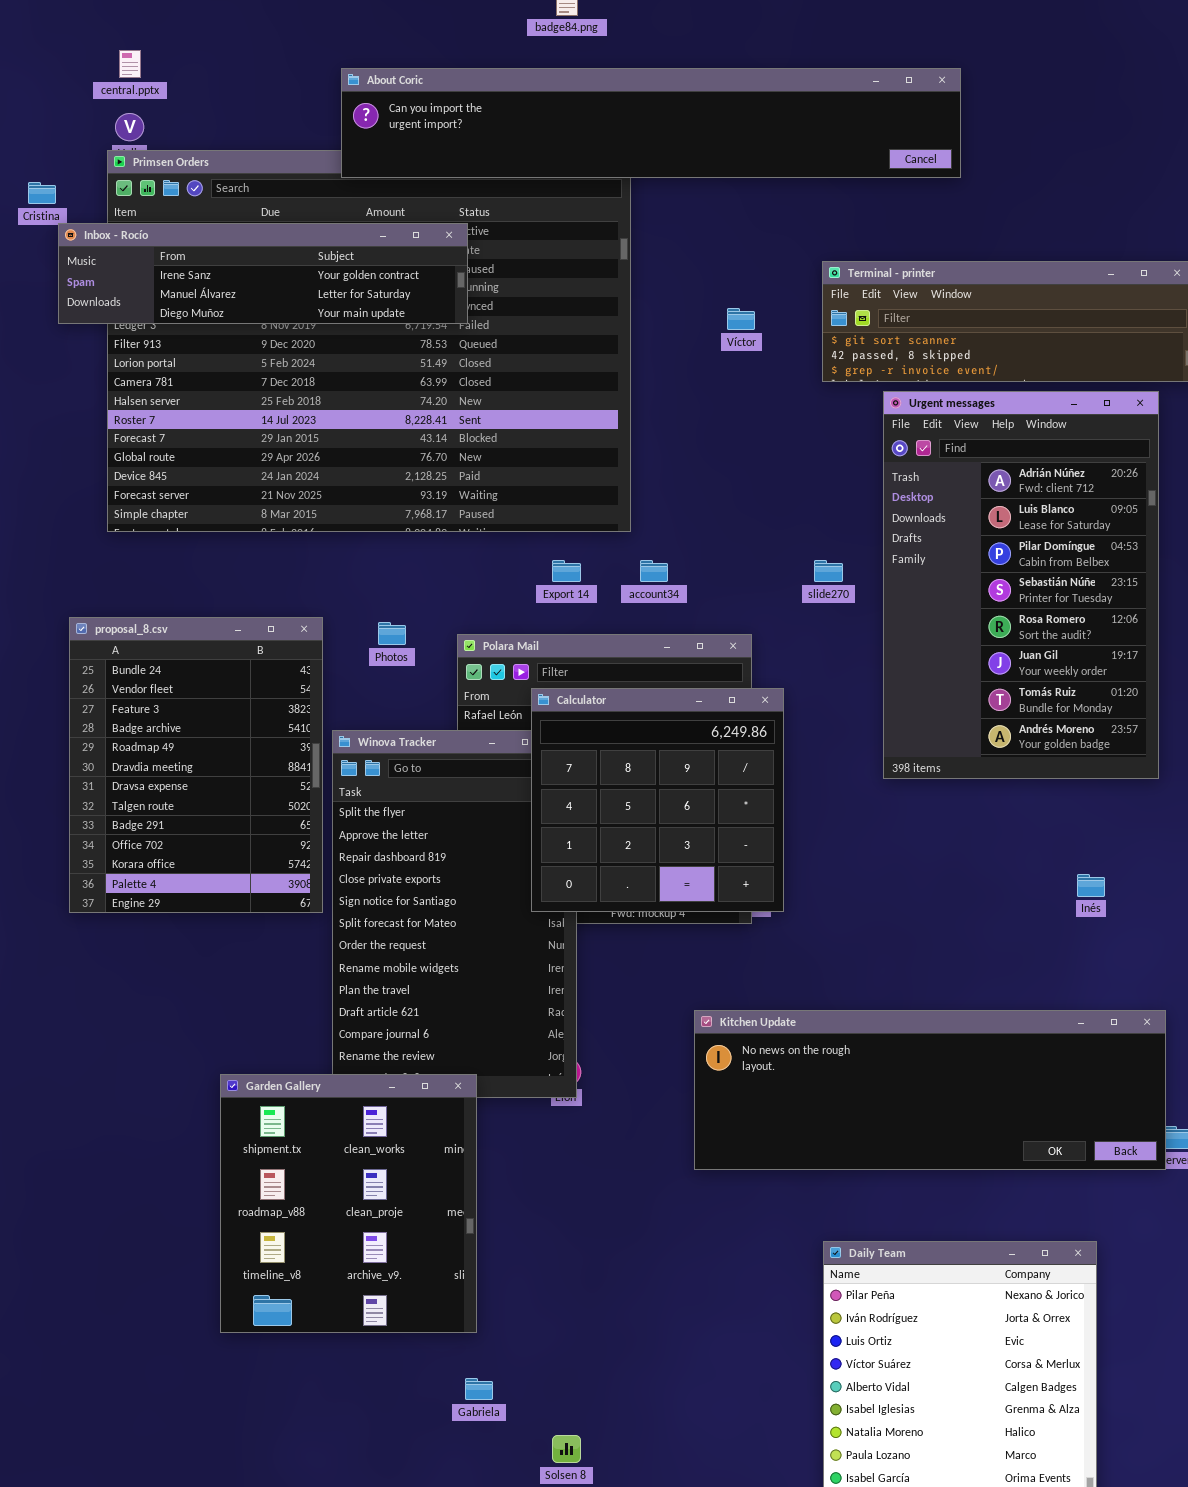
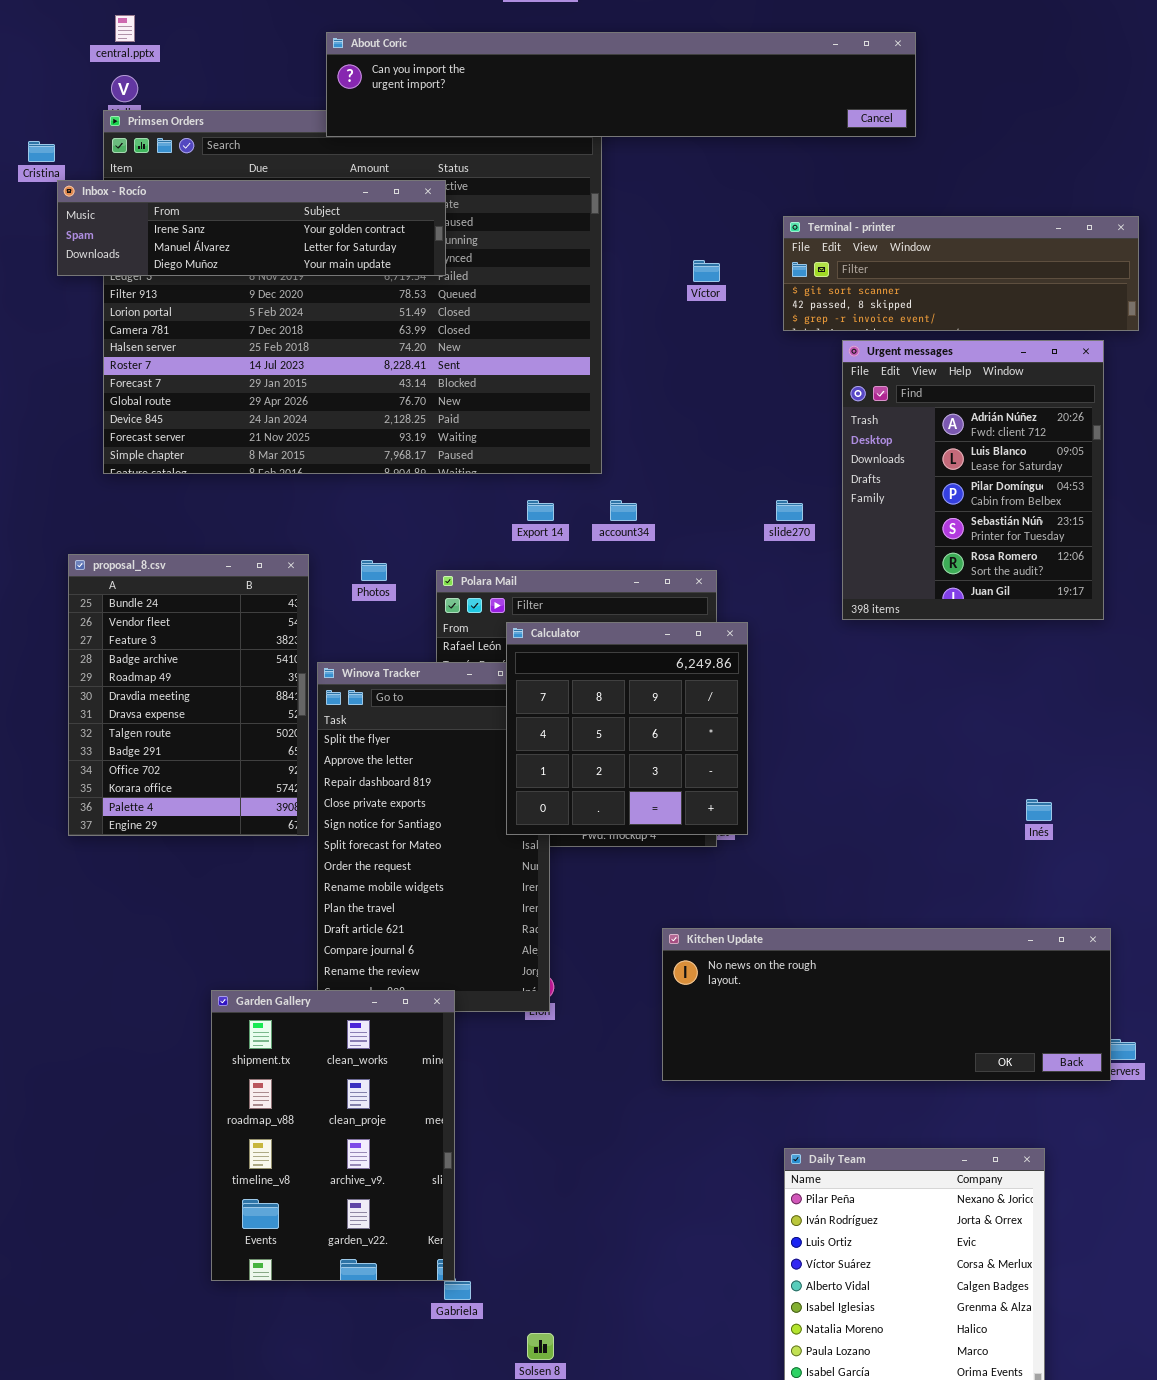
Urgent messages: [883,391,1159,779] -> [842,340,1104,620], resized
Garden Gallery: [220,1074,477,1333] -> [211,990,455,1281], resized

